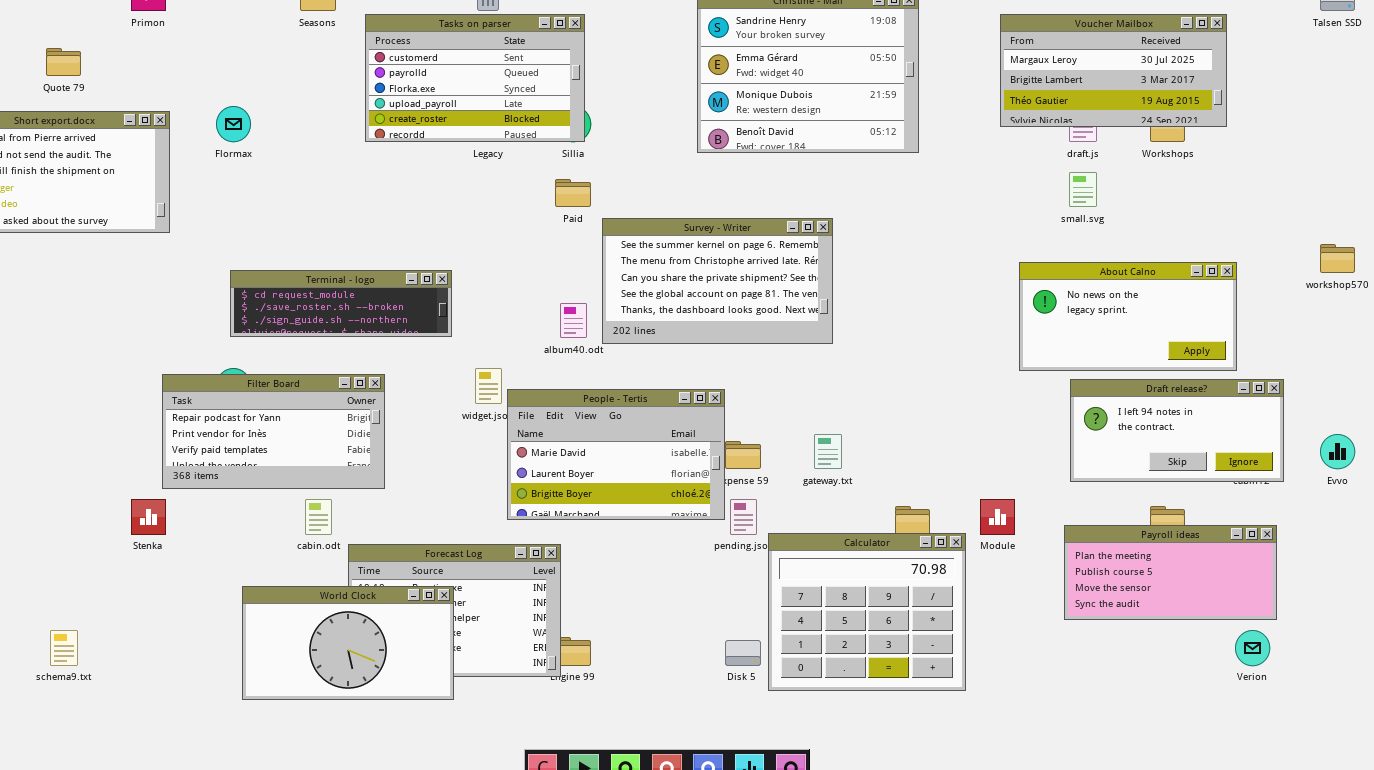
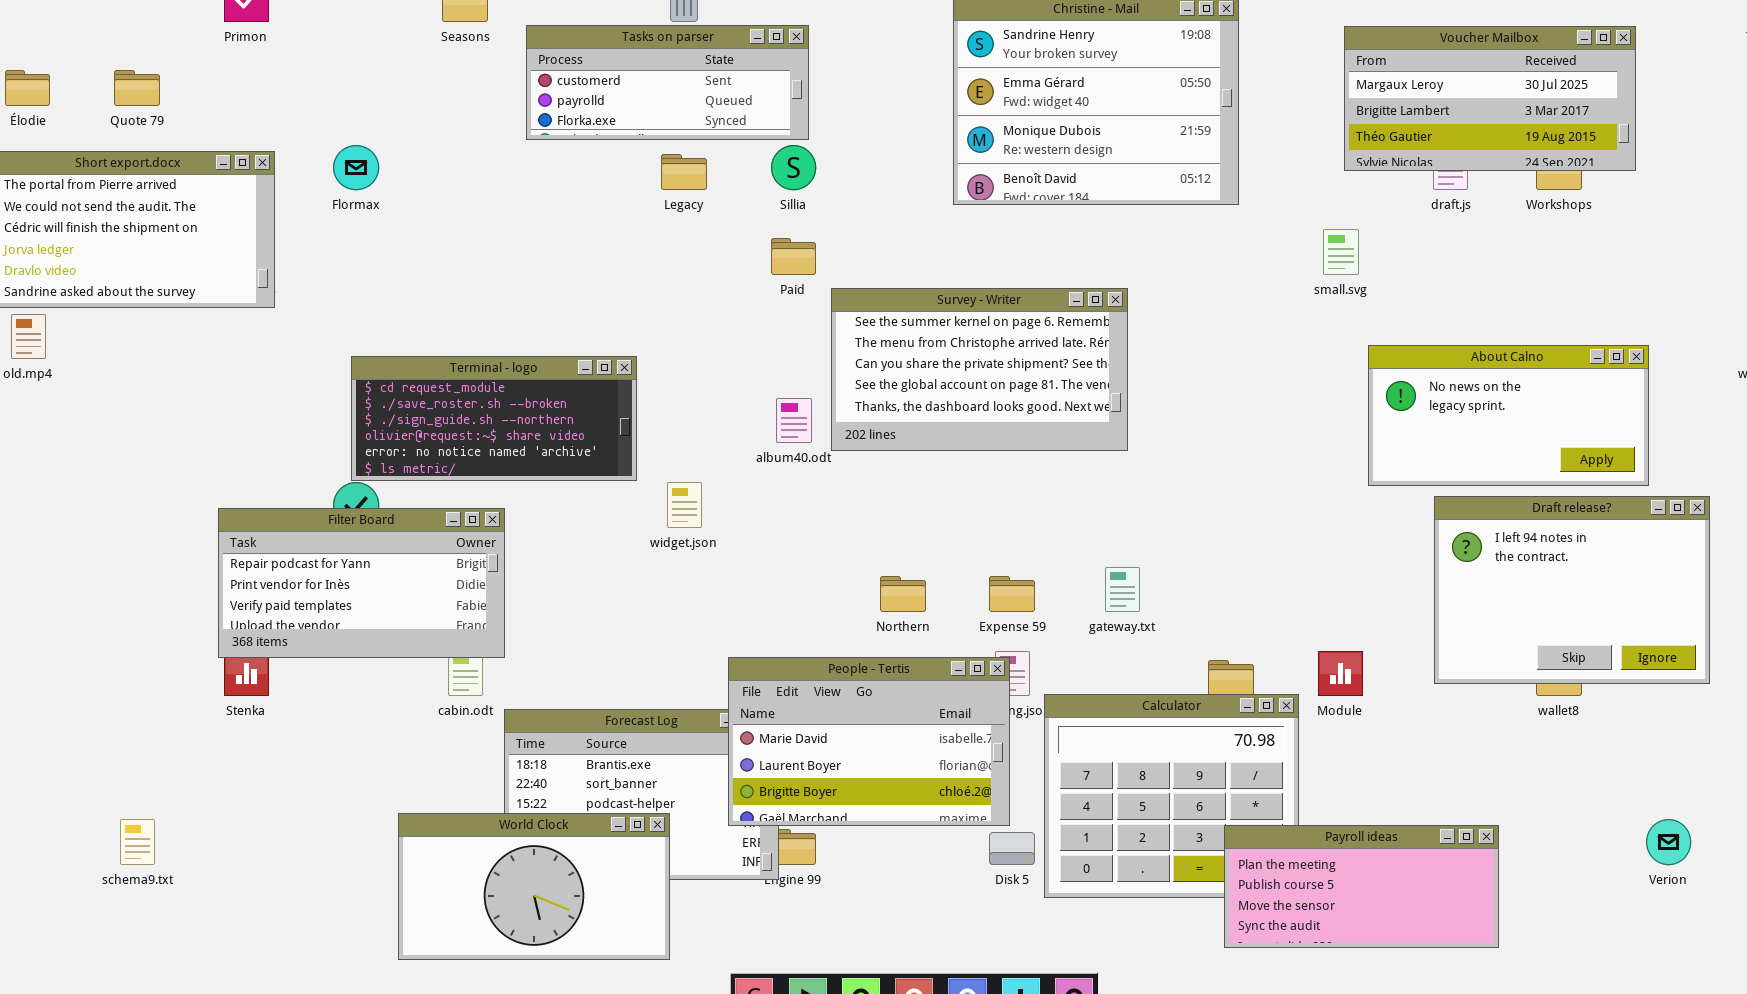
Tasks on parser: [365,14,585,142] -> [526,25,809,140], resized
small.svg: [1069,172,1097,207] -> [1323,229,1359,275], moved
Terminal - logo: [230,270,452,337] -> [351,356,637,481], resized
Filter Board: [162,374,385,489] -> [218,508,505,658], moved
Draft release?: [1070,379,1284,482] -> [1434,496,1710,684], resized
People - Tertis: [507,389,725,520] -> [728,657,1010,826], moved
Payroll ideas: [1064,525,1277,620] -> [1224,825,1499,948], moved
World Clock: [242,586,454,700] -> [398,813,670,960], moved

